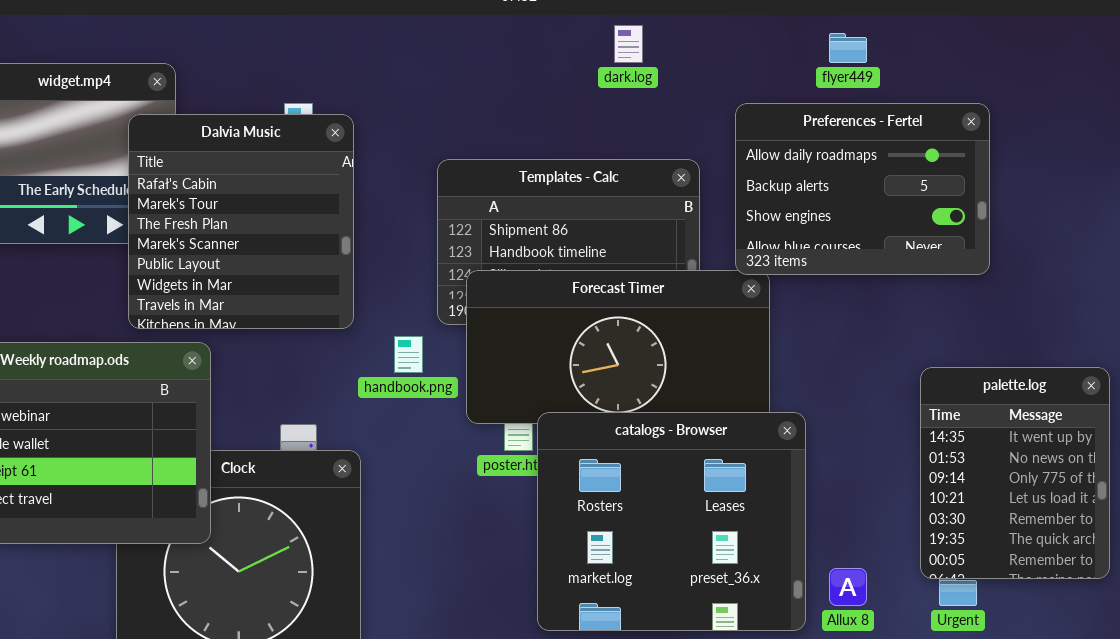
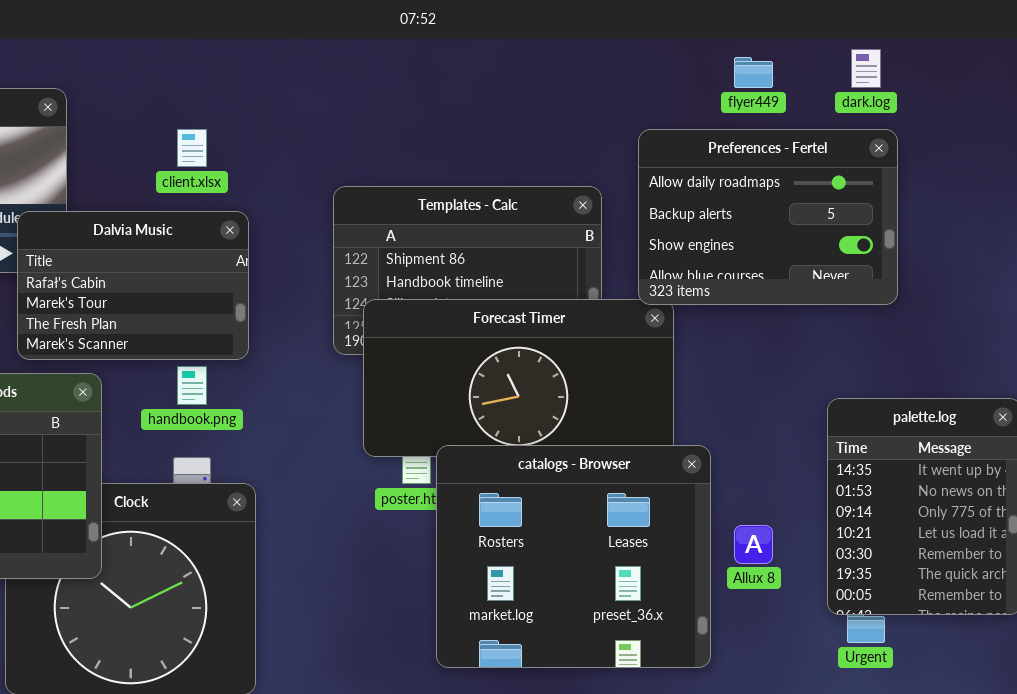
dark.log: [614,25,643,63] -> [851,49,881,88], moved
Dalvia Music: [128,114,354,329] -> [17,211,249,360], resized
handbook.png: [394,336,423,373] -> [177,366,207,405], moved
Allux 8: [829,568,867,606] -> [734,525,773,564], moved

